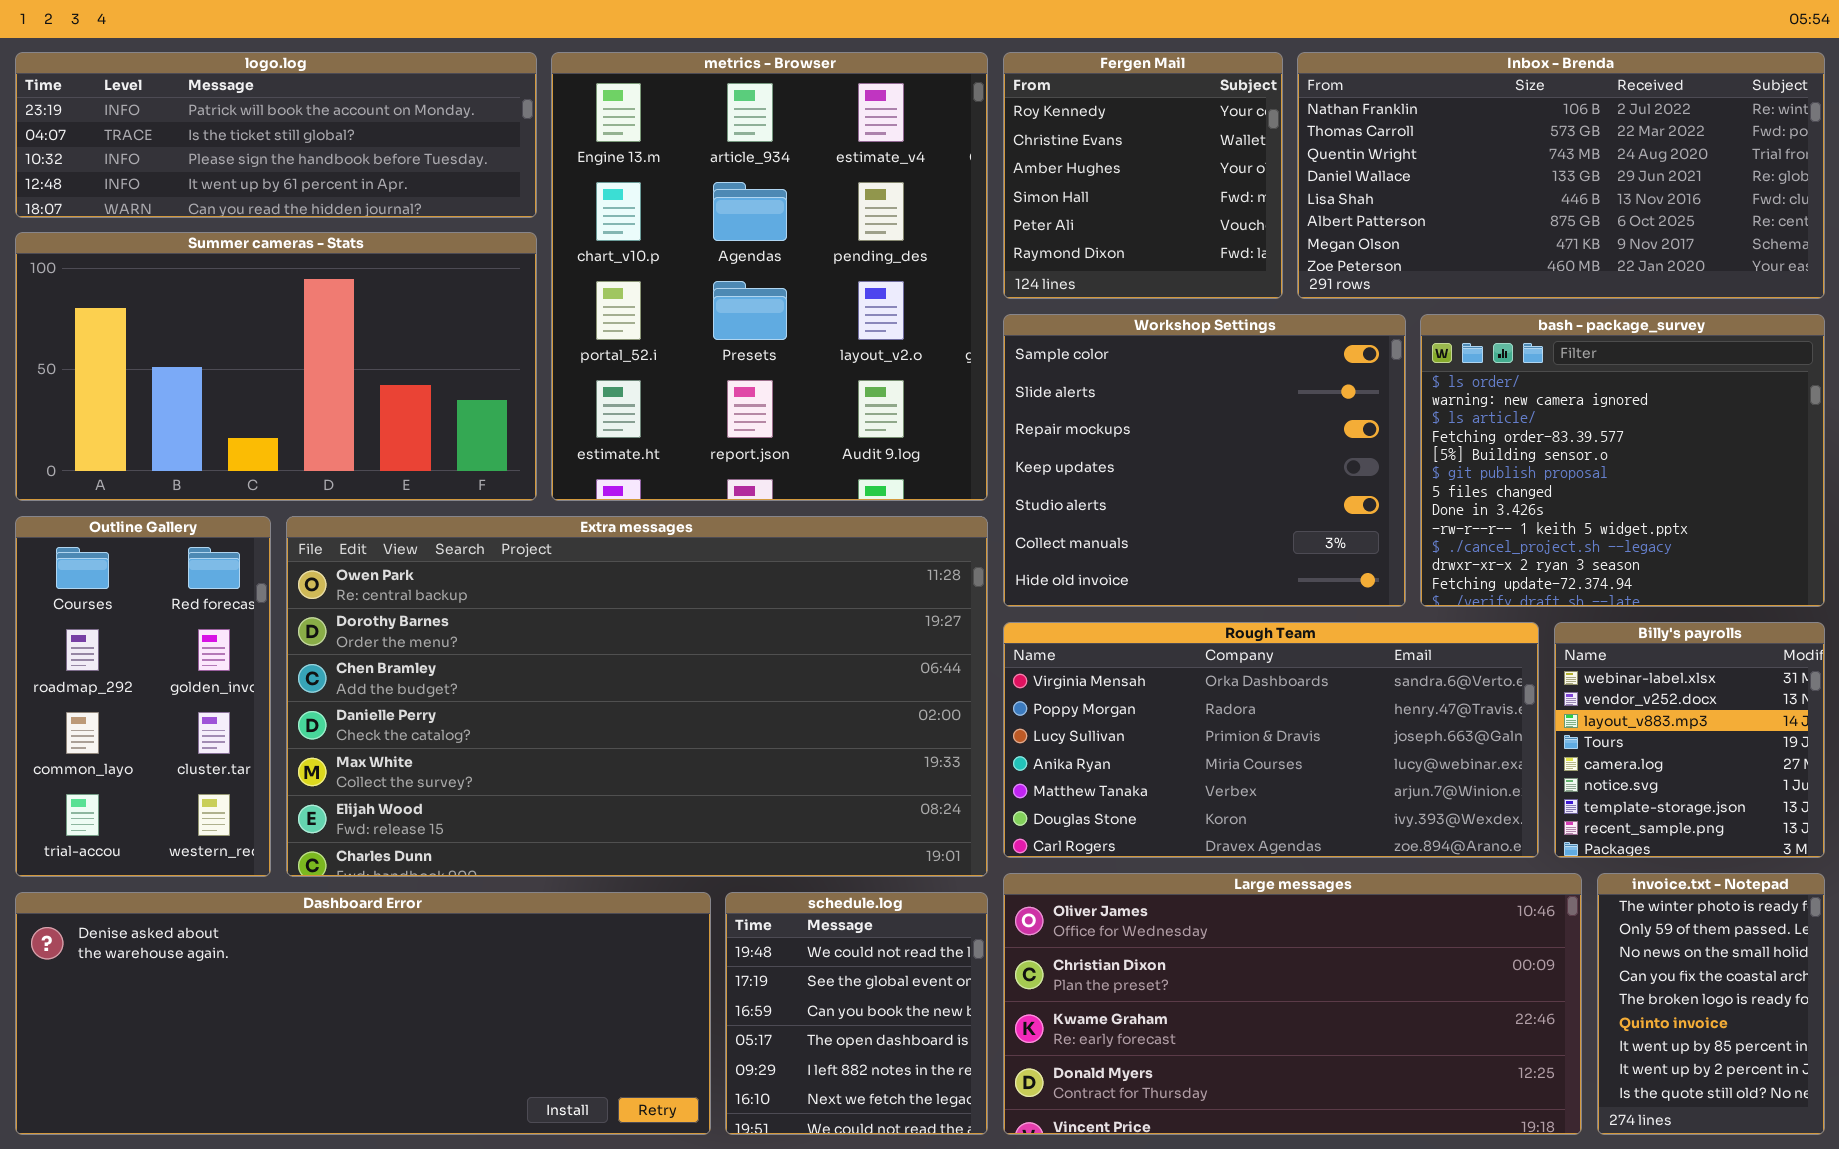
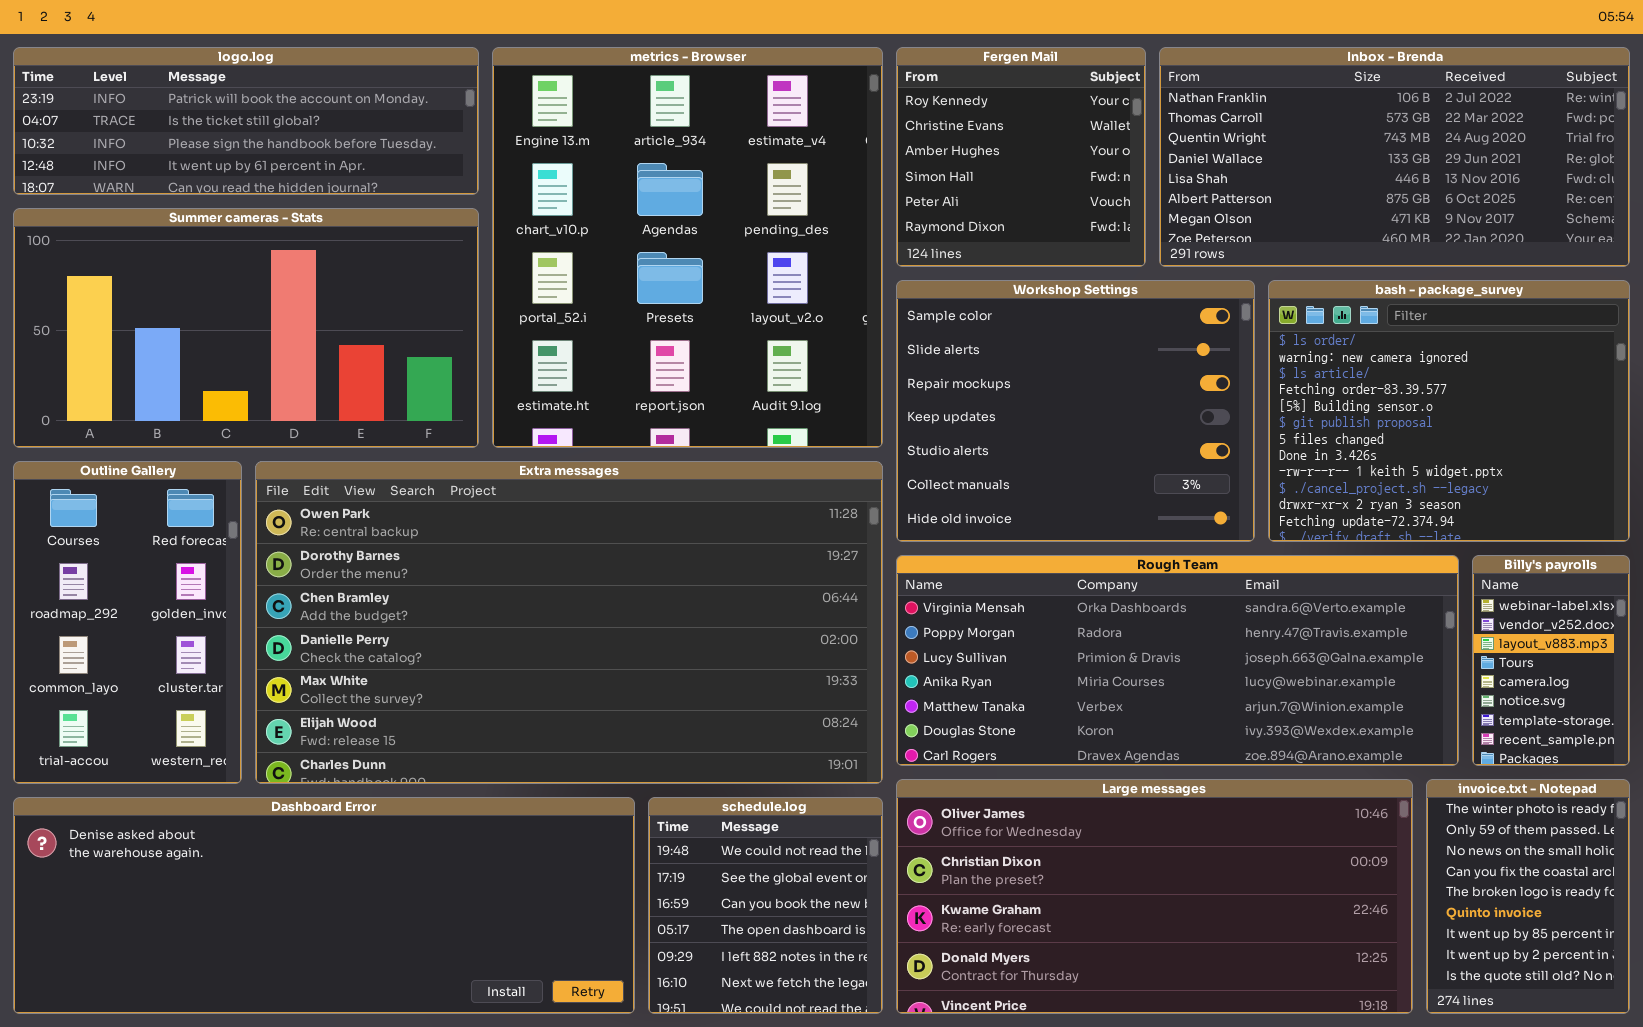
Rough Team: [1003,622,1539,858] -> [896,555,1459,766], resized
Billy's payrolls: [1554,622,1825,858] -> [1472,555,1630,766], resized

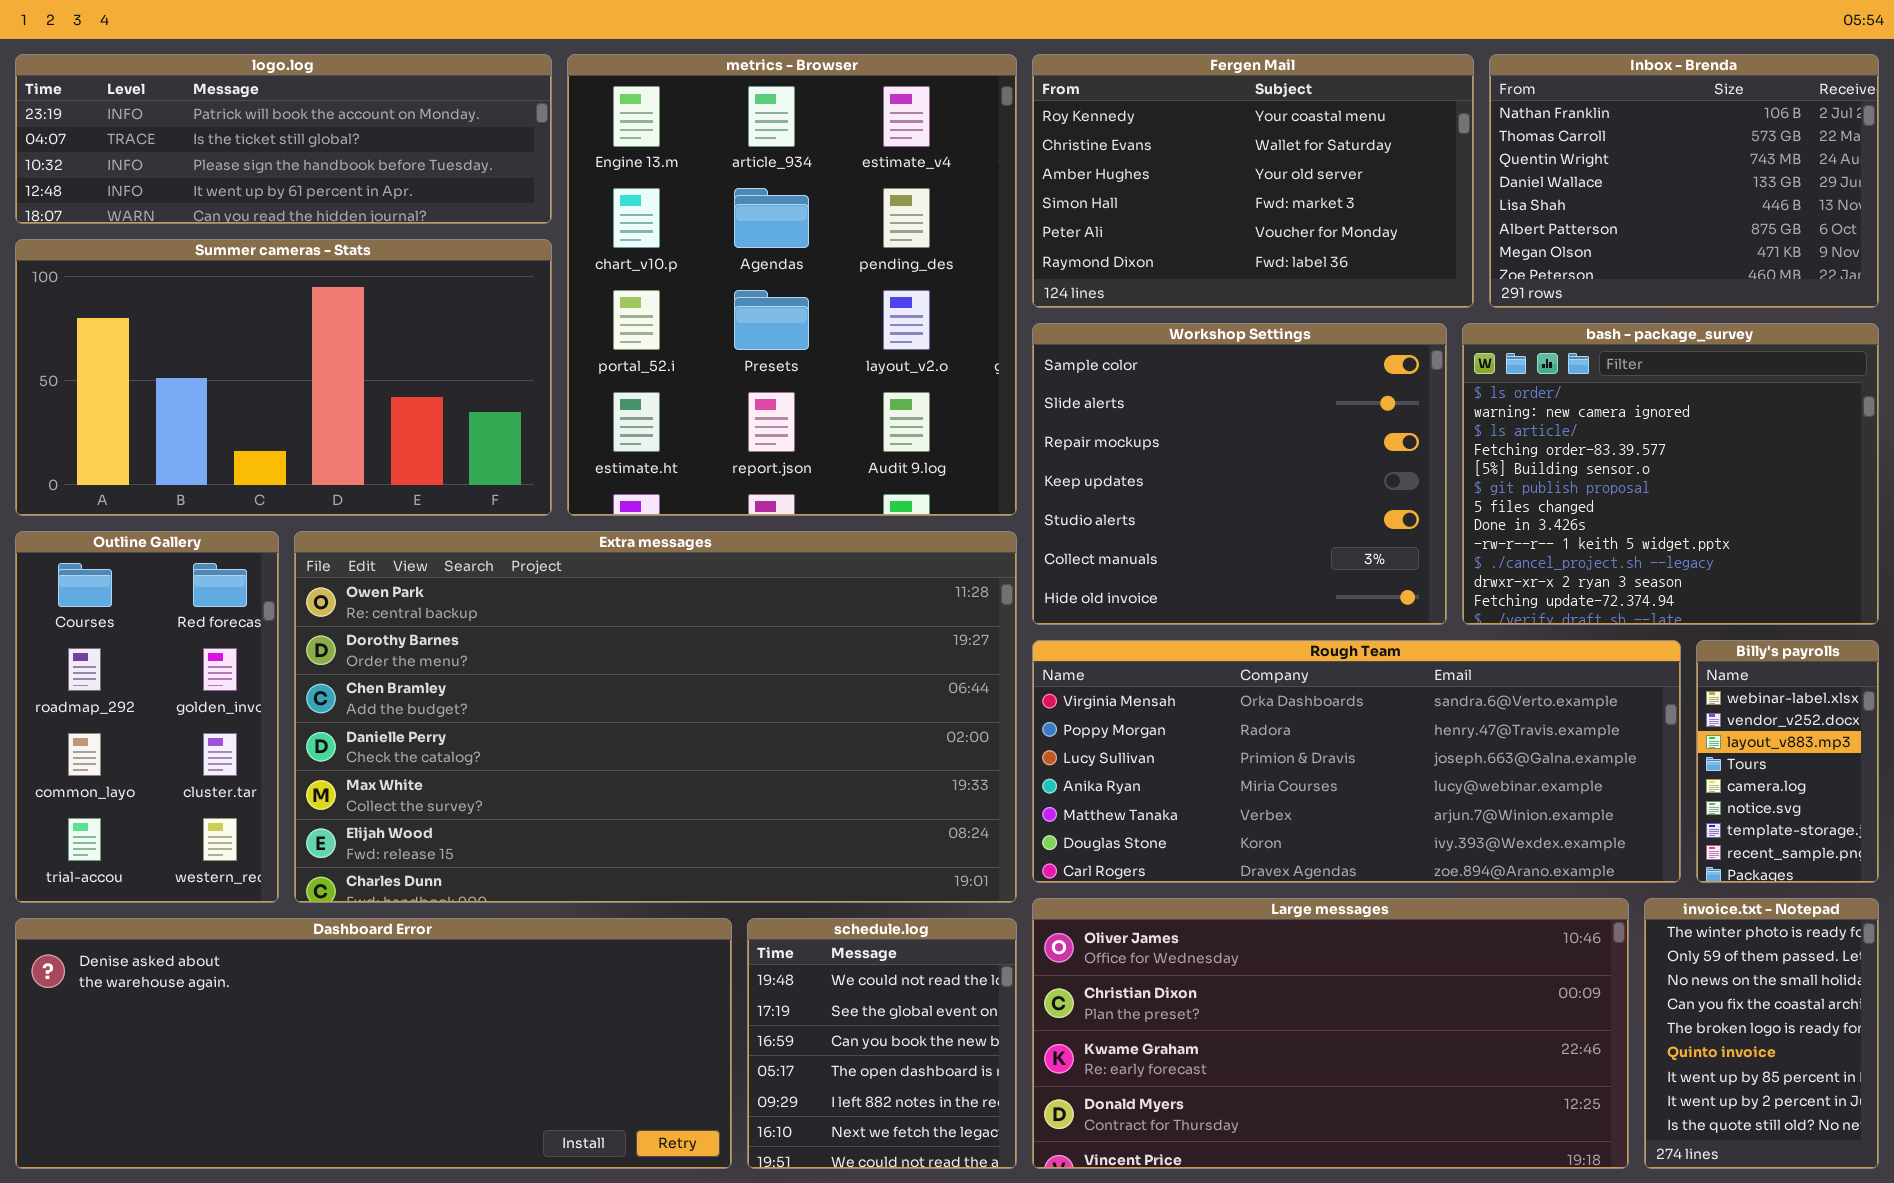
Fergen Mail: [896,47,1146,267] -> [1032,54,1474,308], resized
Inbox - Brenda: [1159,47,1630,267] -> [1489,54,1879,308], resized

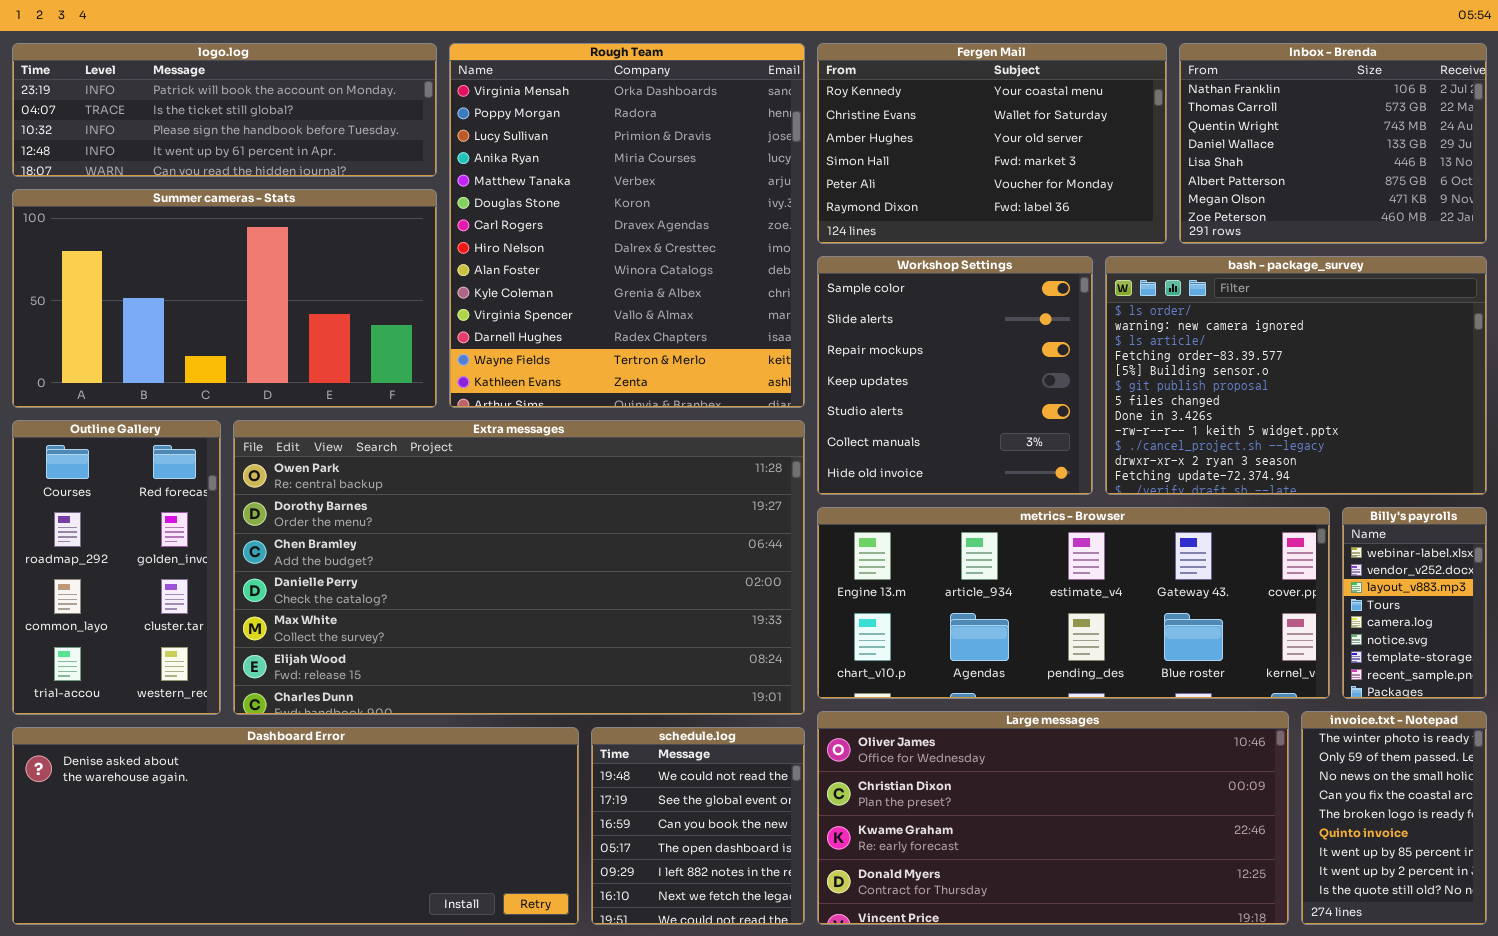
metrics - Browser: [567,54,1017,516] -> [817,507,1330,699], moved, resized
Workshop Settings: [1032,323,1447,625] -> [817,256,1093,495], resized
bash - package_survey: [1462,323,1879,625] -> [1105,256,1487,495], resized
Rough Team: [1032,640,1681,883] -> [449,43,805,408], moved, resized

